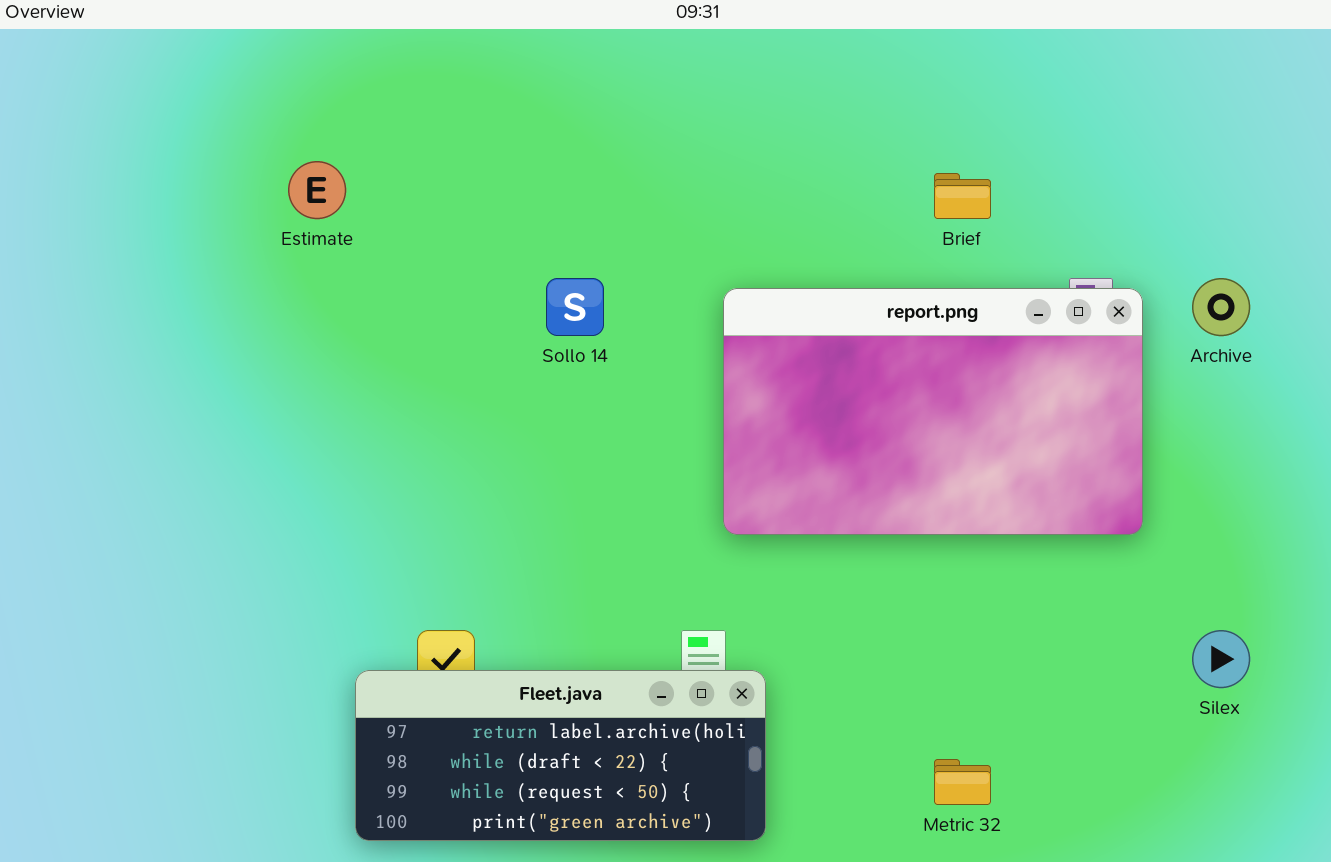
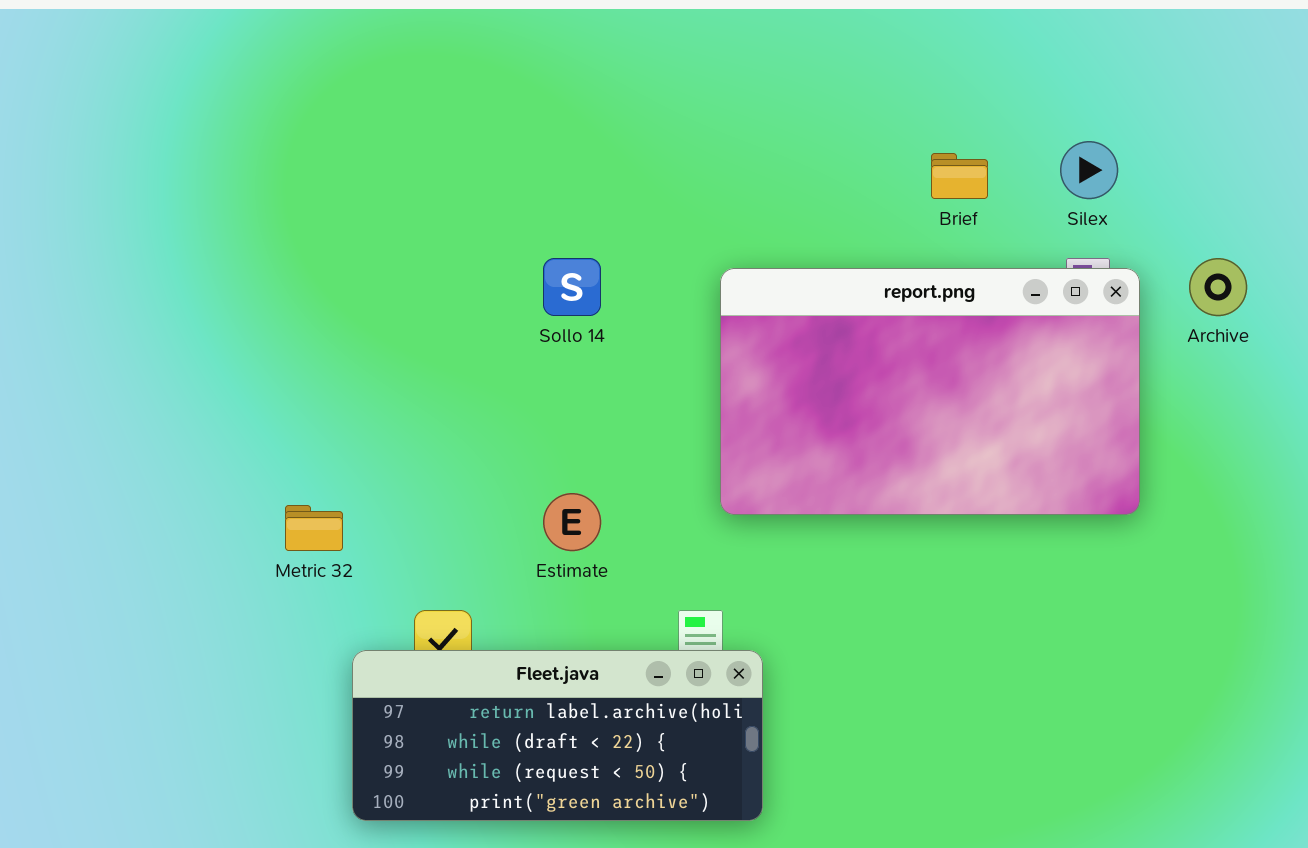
Estimate: [288,161,346,219] -> [543,493,601,551], moved
Silex: [1192,630,1250,688] -> [1060,141,1118,199], moved
Metric 32: [934,759,991,805] -> [285,505,343,551], moved

